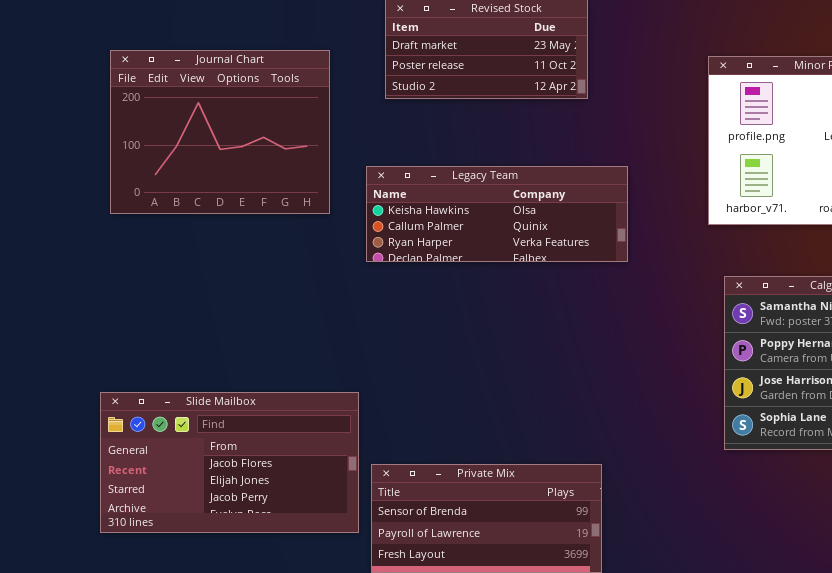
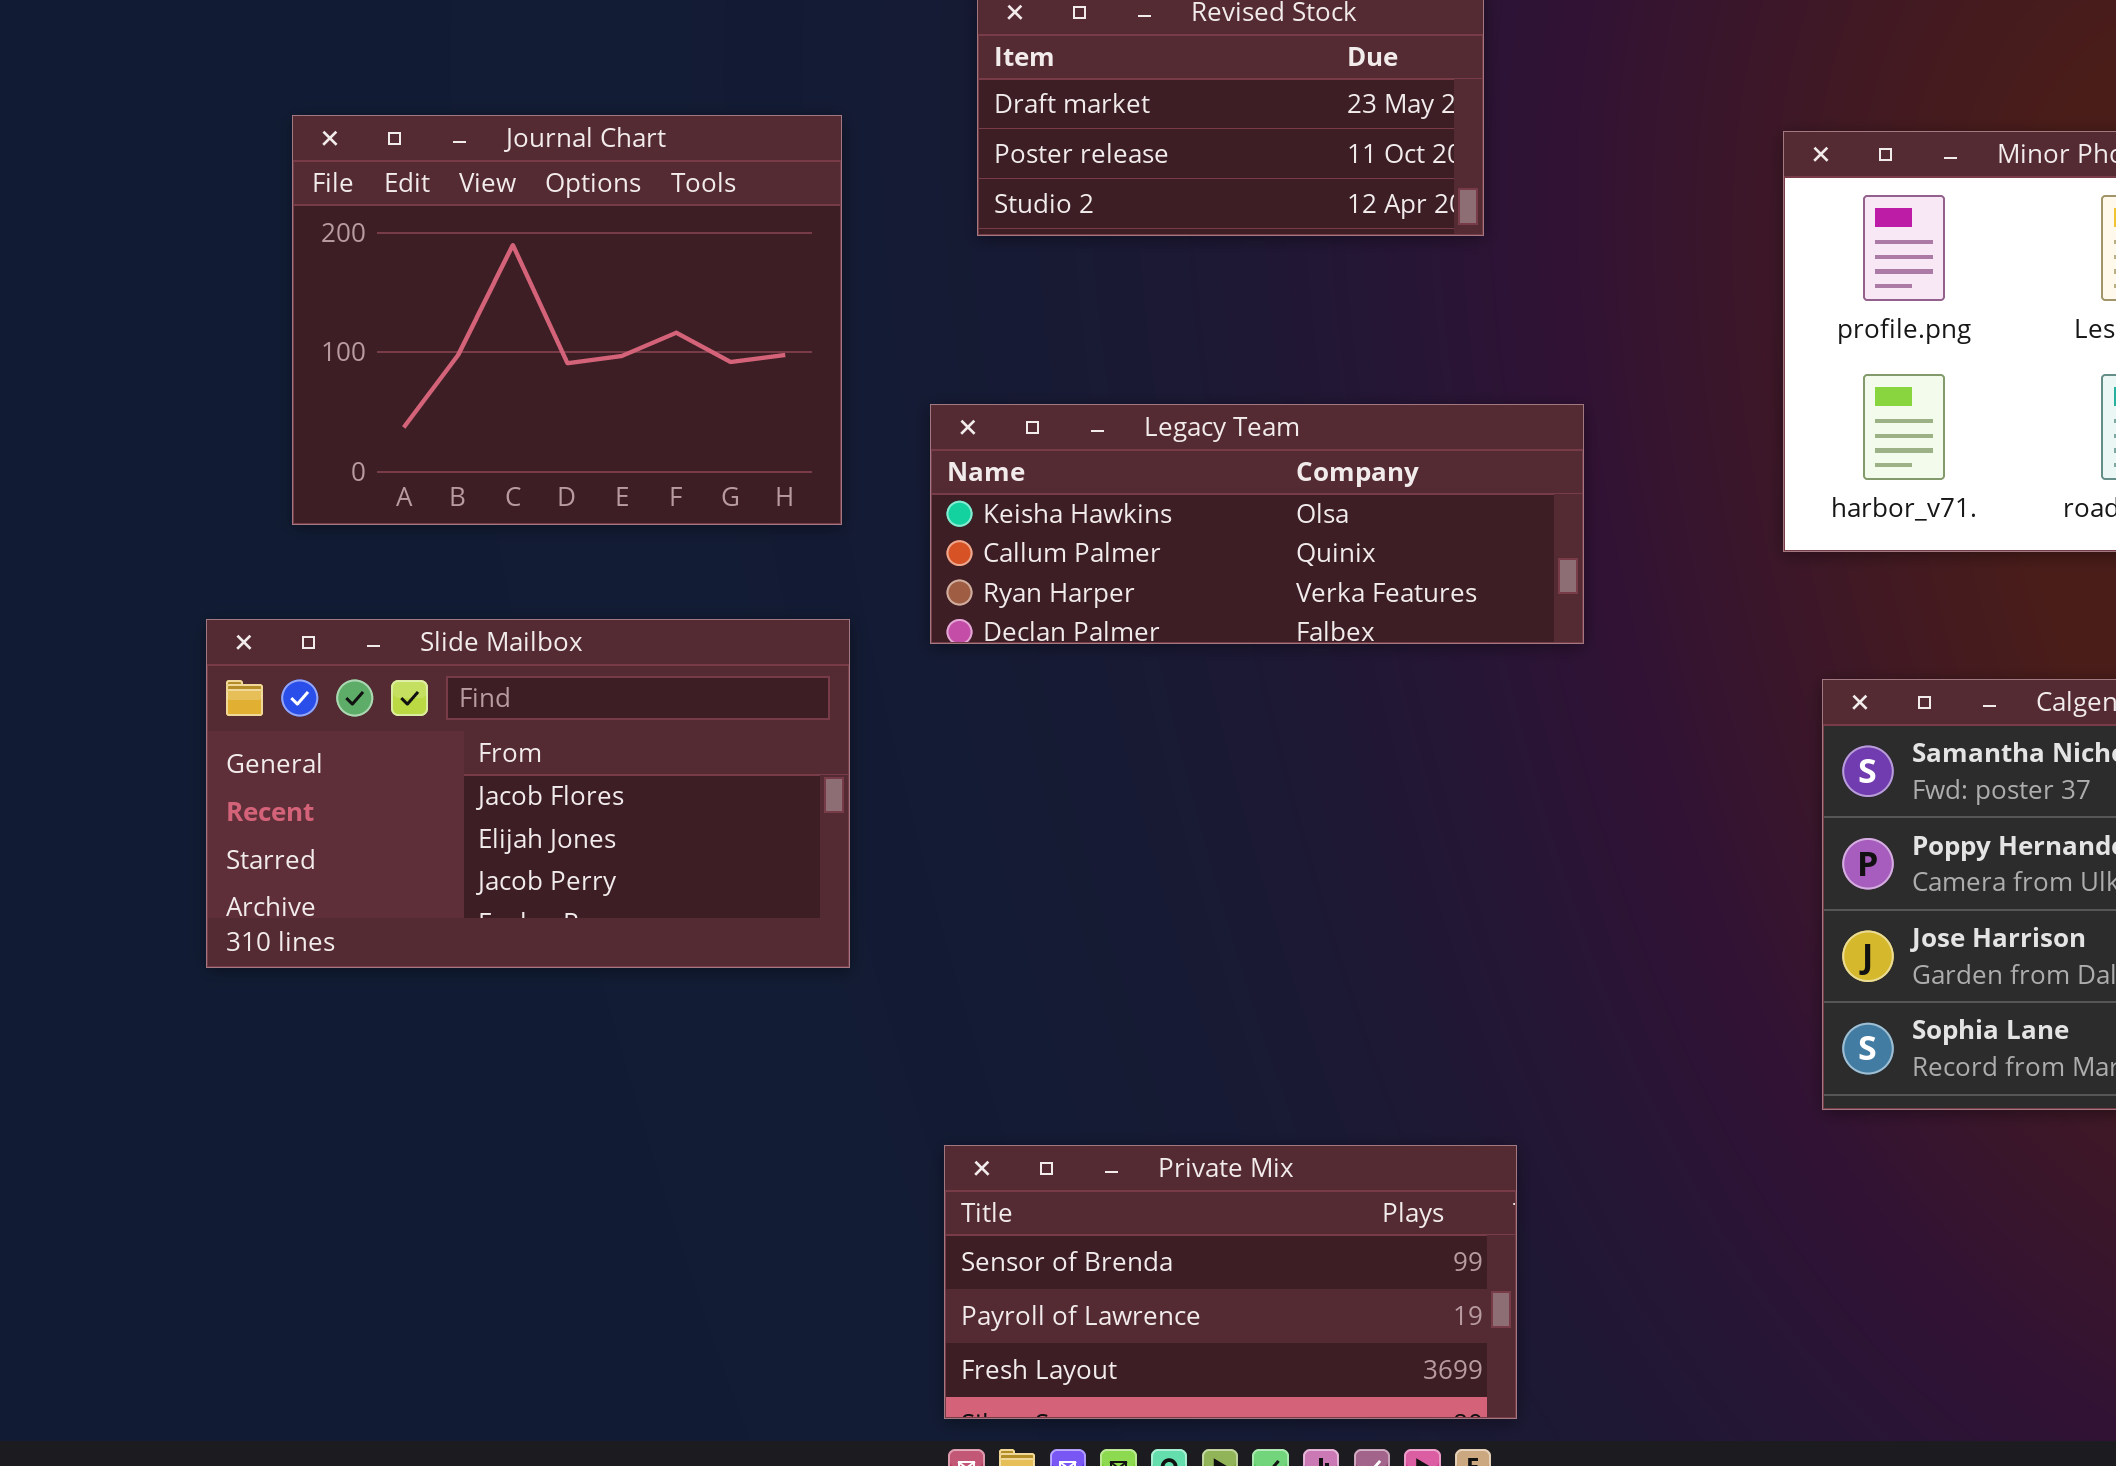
Slide Mailbox: [100,392,359,533] -> [206,619,850,968], moved

